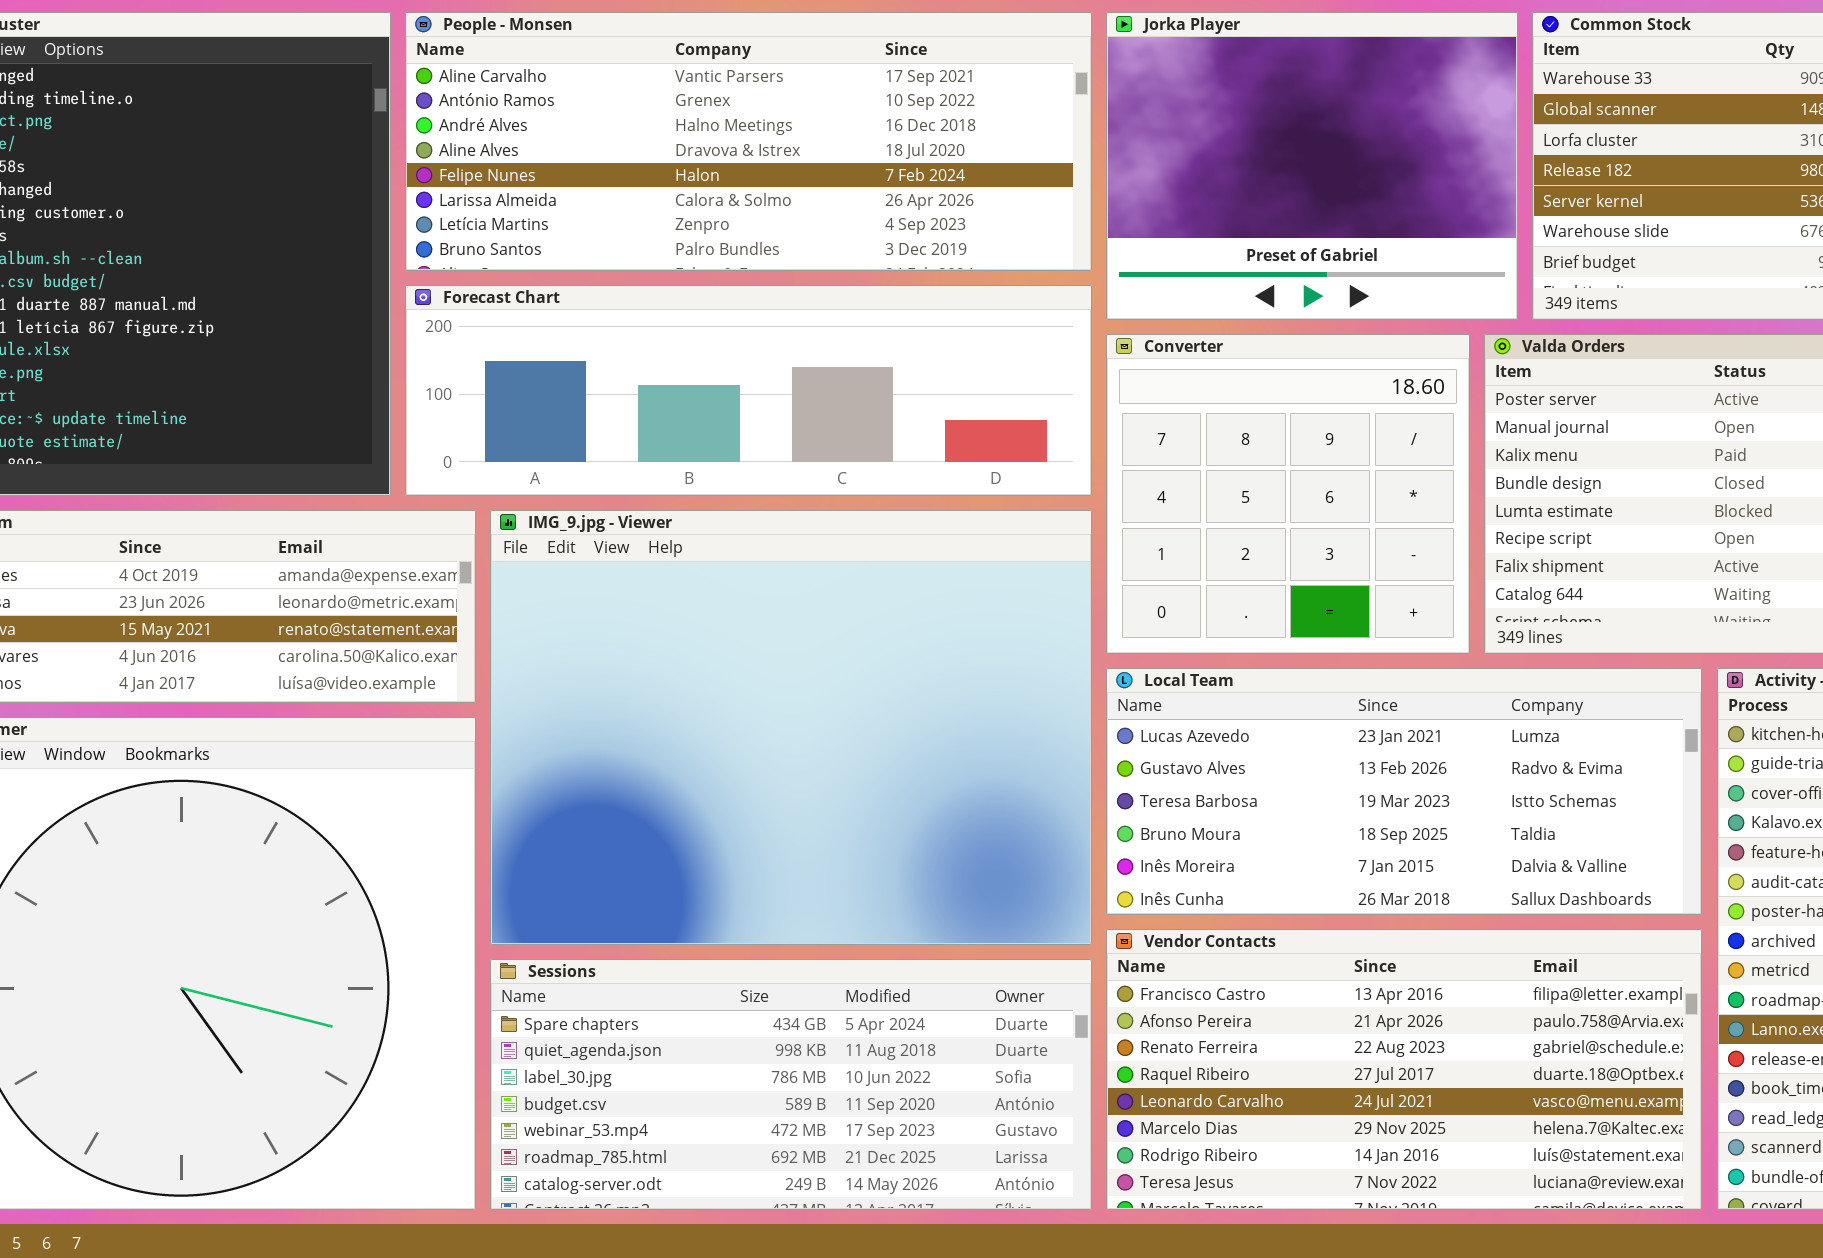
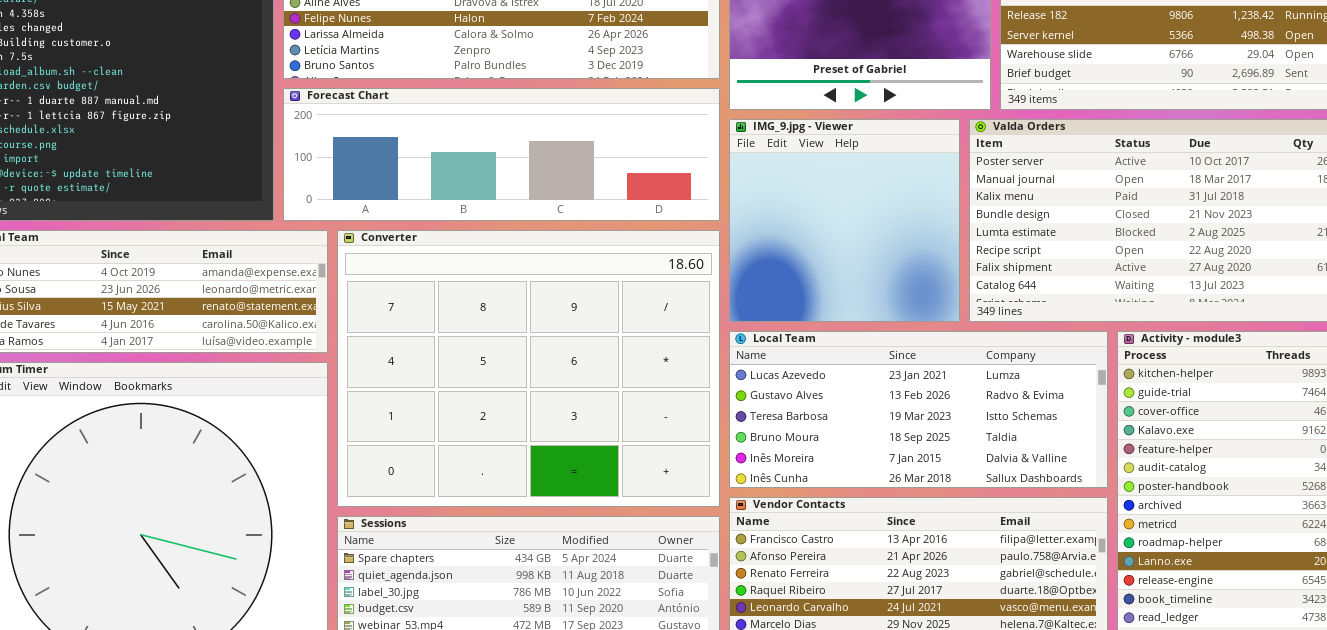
Converter: [1106,334,1470,654] -> [337,230,720,507], moved, resized
IMG_9.jpg - Viewer: [490,510,1092,945] -> [729,119,960,322], moved, resized

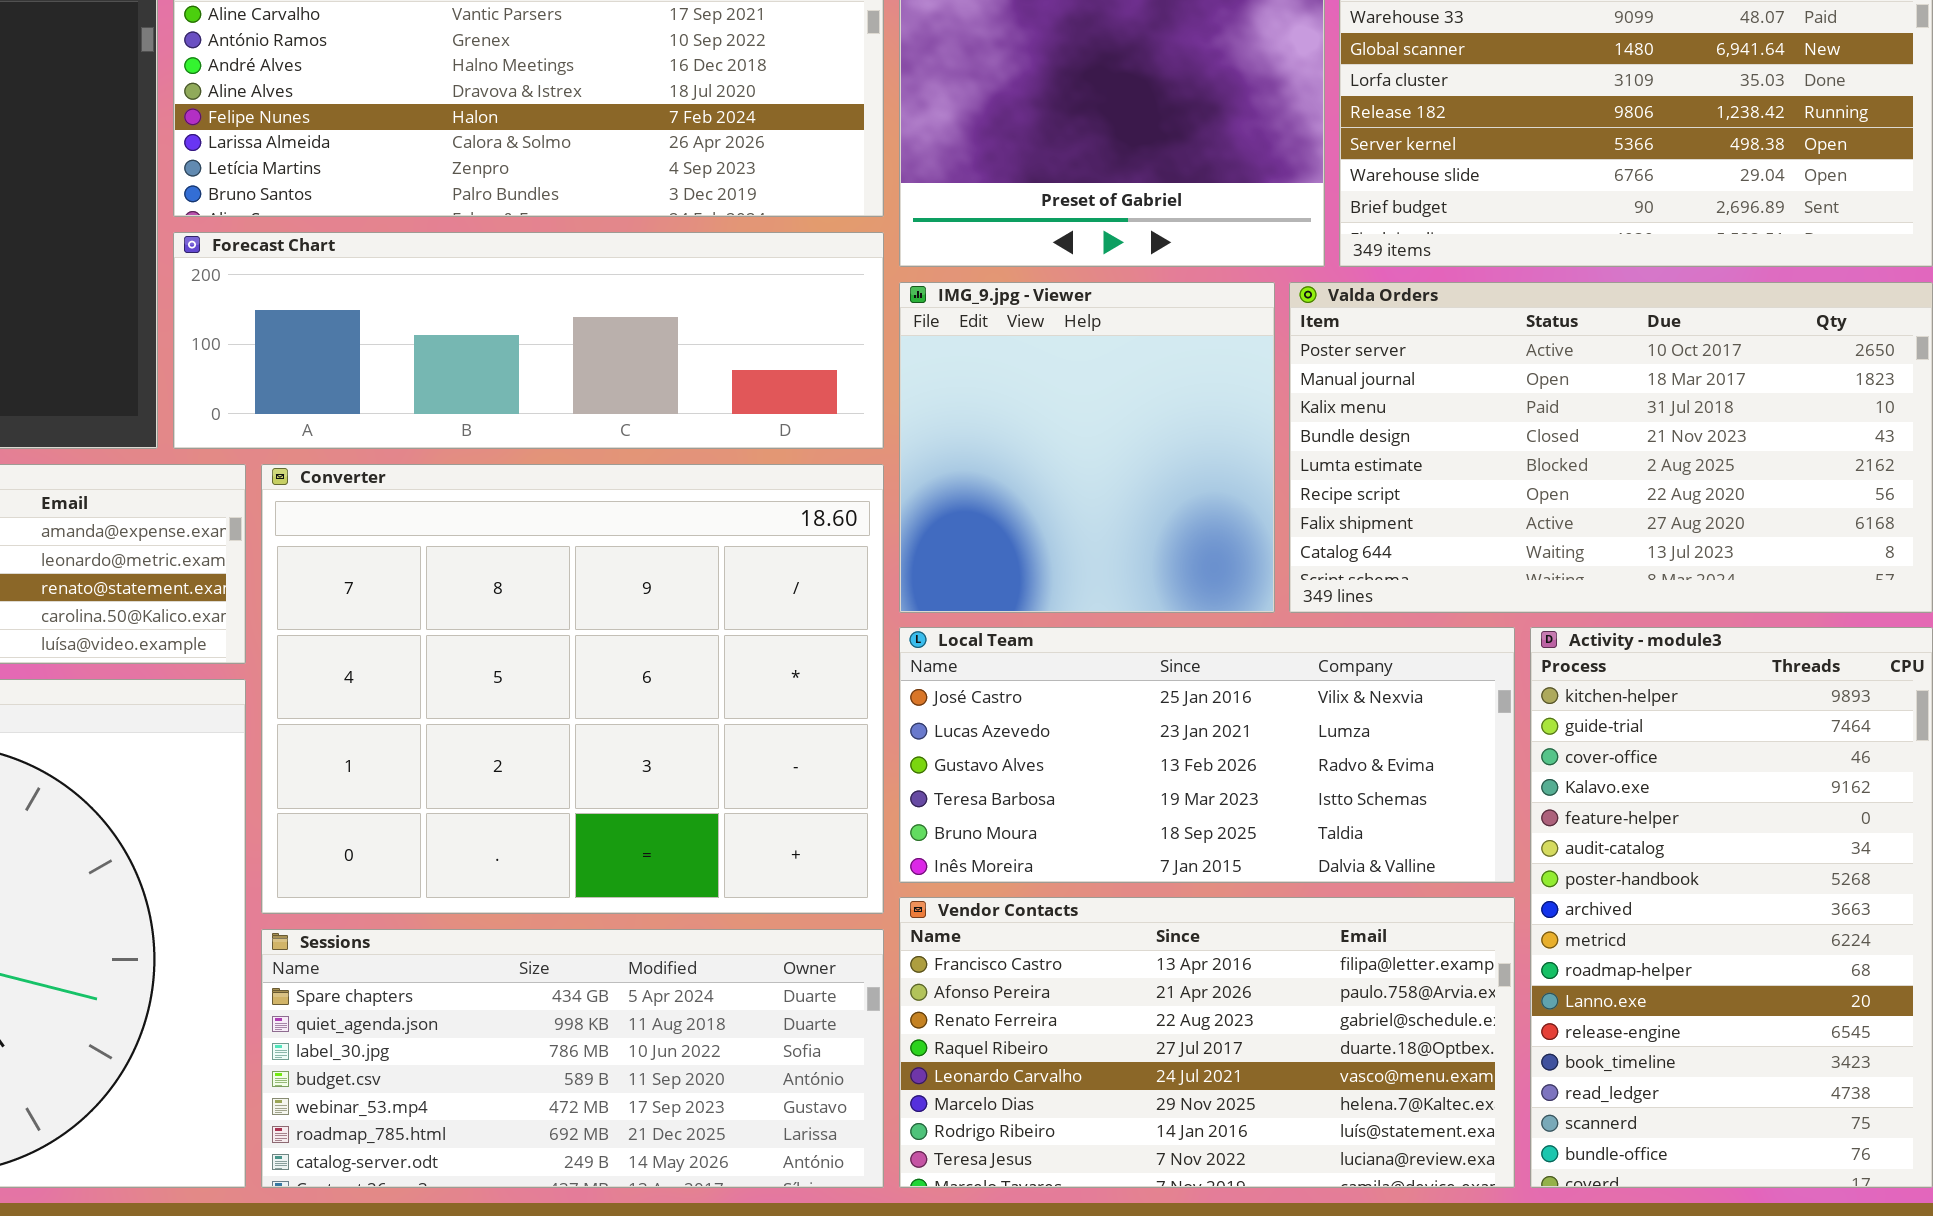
Local Team: [729,331,1108,488] -> [899,627,1515,883], scrolled up 1 row

